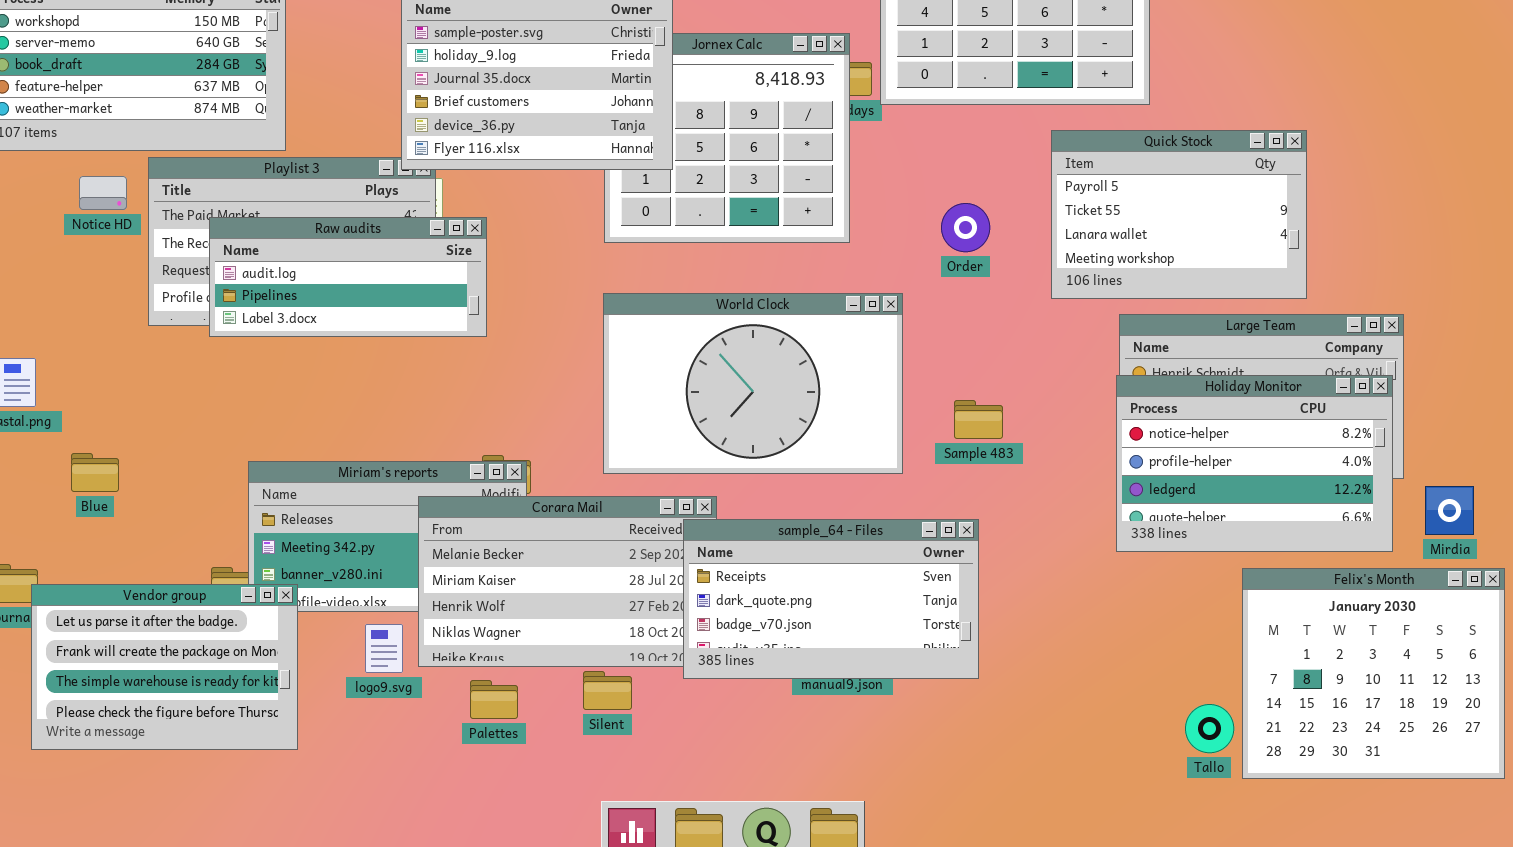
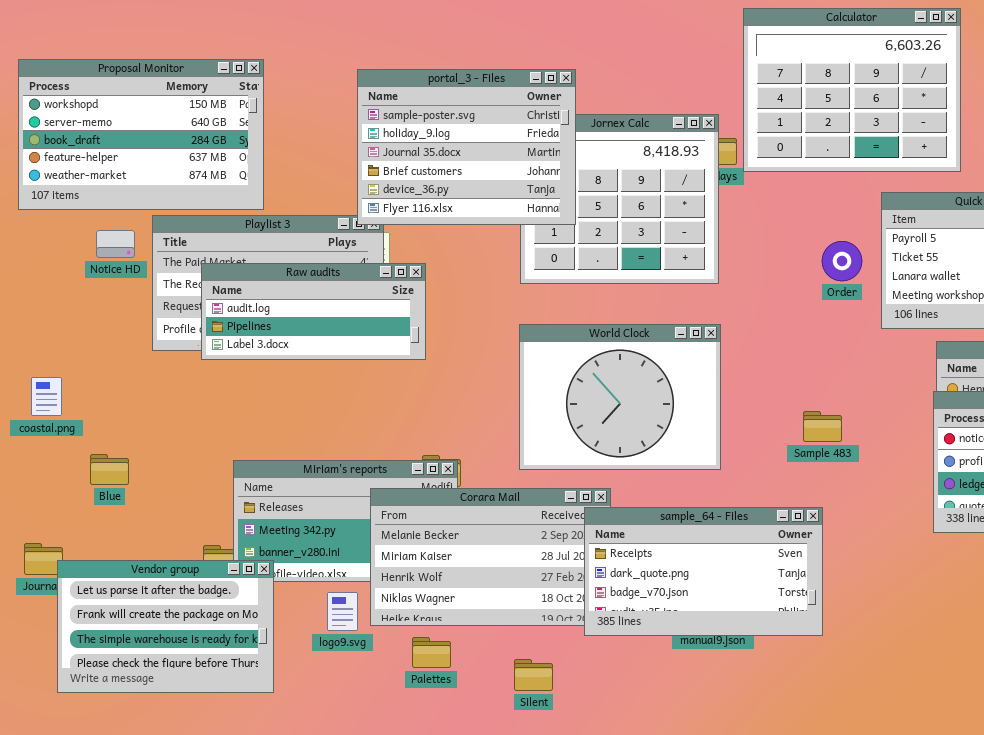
Order: [941,203,990,252] -> [822,241,862,281], moved
World Clock: [603,293,903,474] -> [519,324,721,470], resized
Silent: [583,671,632,710] -> [514,659,553,691], moved

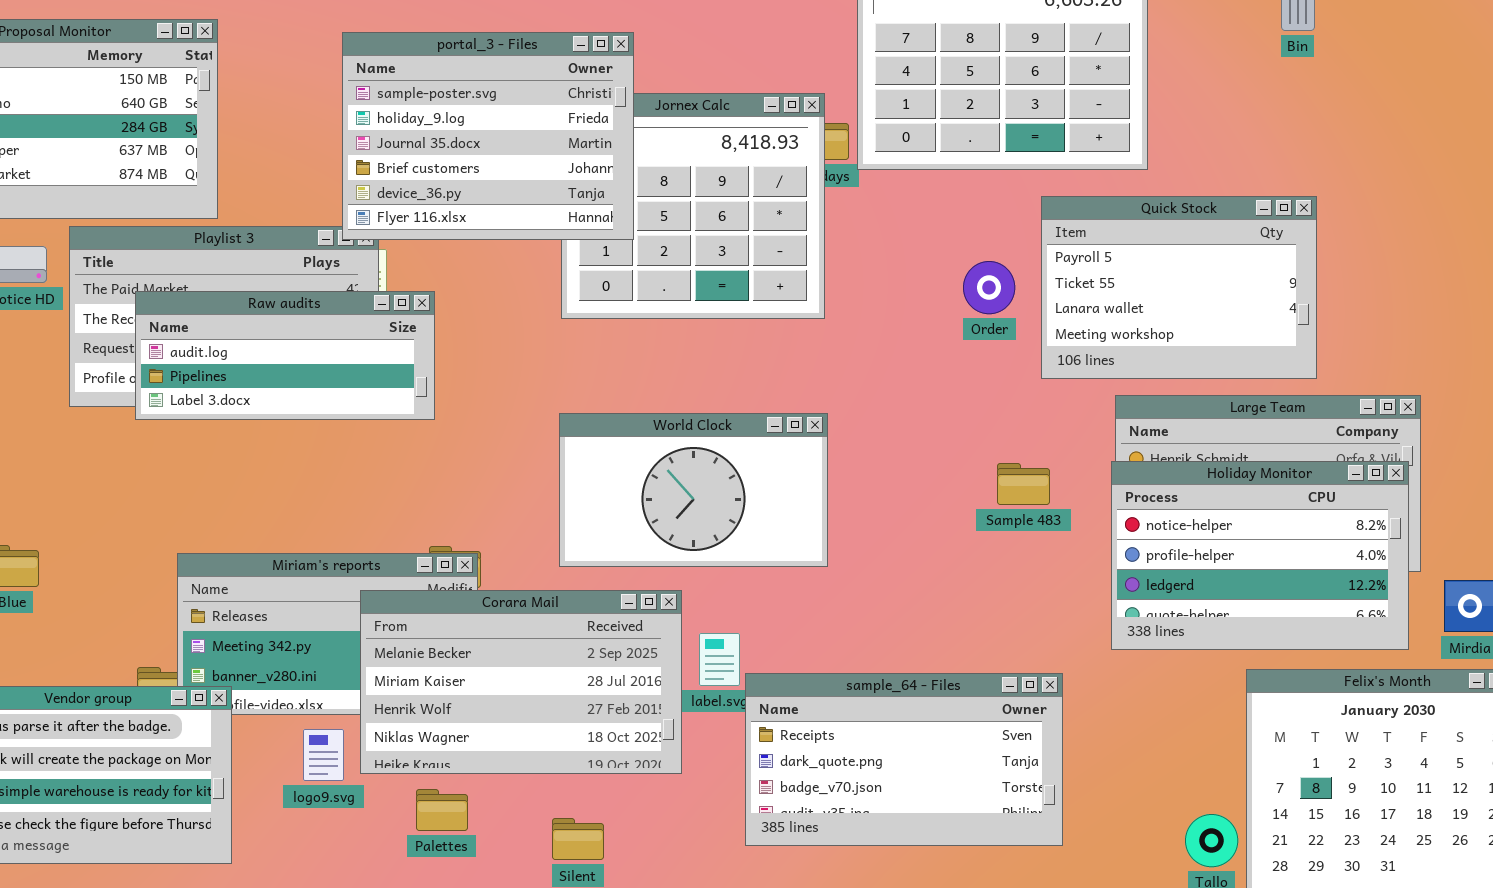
World Clock: [519,324,721,470] -> [559,413,828,567], resized
Sample 483: [803,411,842,442] -> [997,463,1050,505], moved
sample_64 - Files: [584,507,823,636] -> [745,673,1063,846], moved

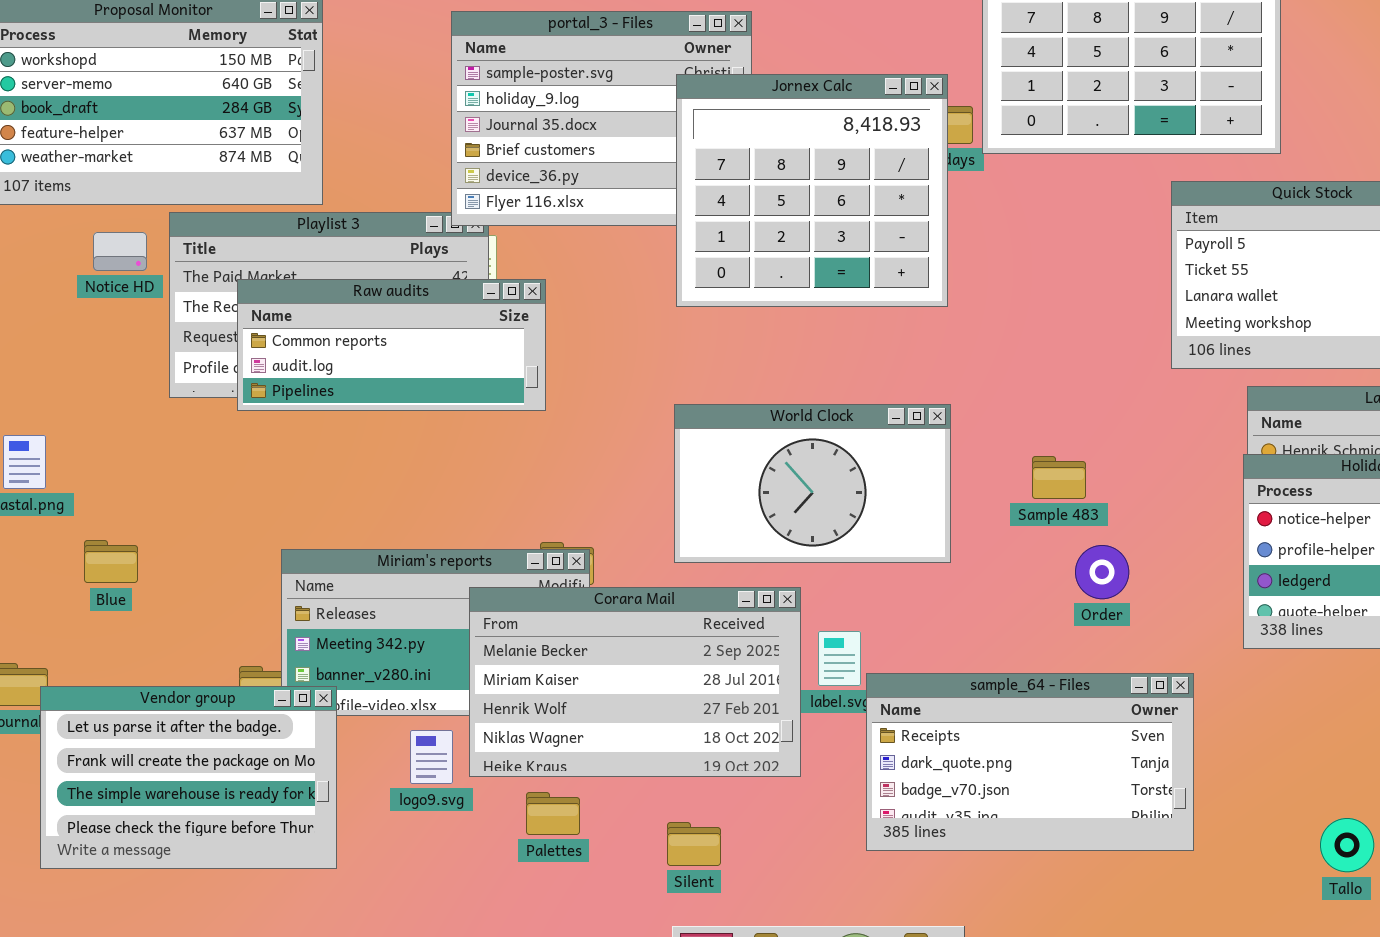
Jornex Calc: [561,93,825,319] -> [676,74,948,307], raised
Order: [963,261,1015,314] -> [1075,545,1129,599], moved
Raw audits: [135,291,435,420] -> [237,279,546,411], scrolled up 1 row
Sample 483: [997,463,1050,505] -> [1032,456,1086,499], moved

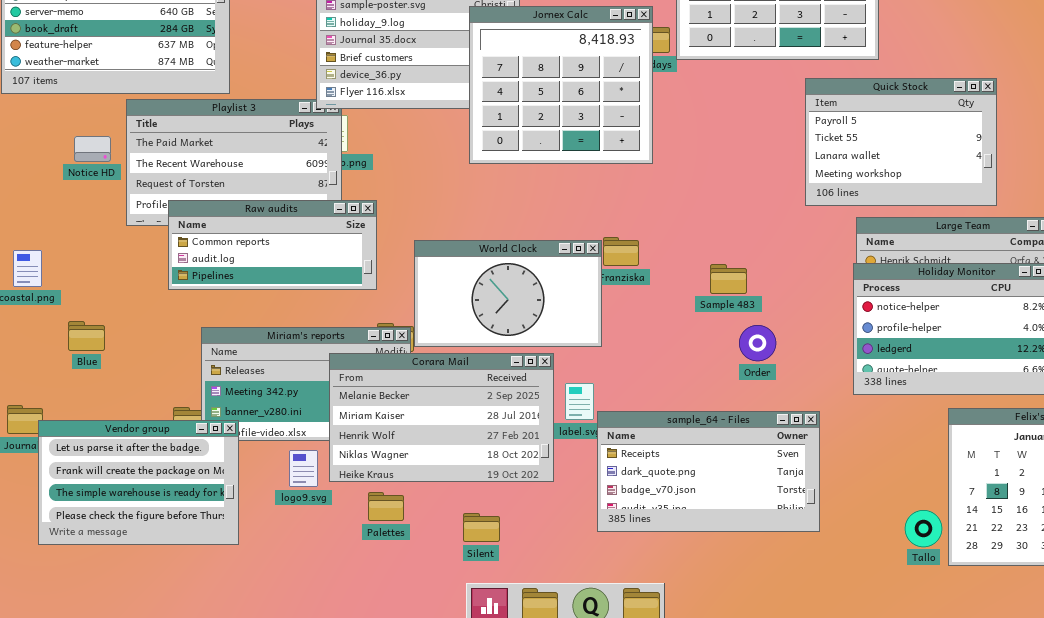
Notice HD: [93,232,147,271] -> [74,136,111,162], moved
Raw audits: [237,279,546,411] -> [168,200,377,290], moved
World Clock: [674,404,951,563] -> [414,240,602,347], moved

